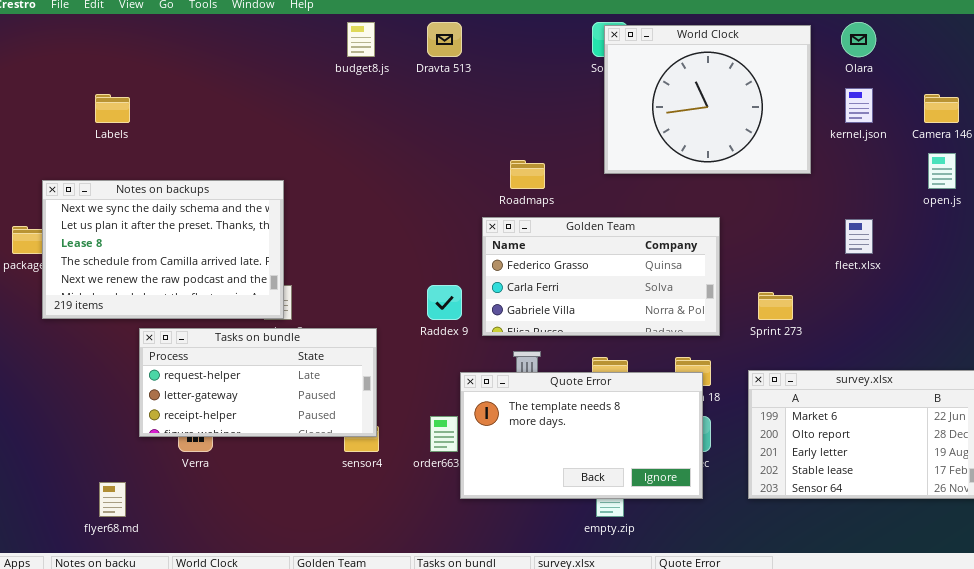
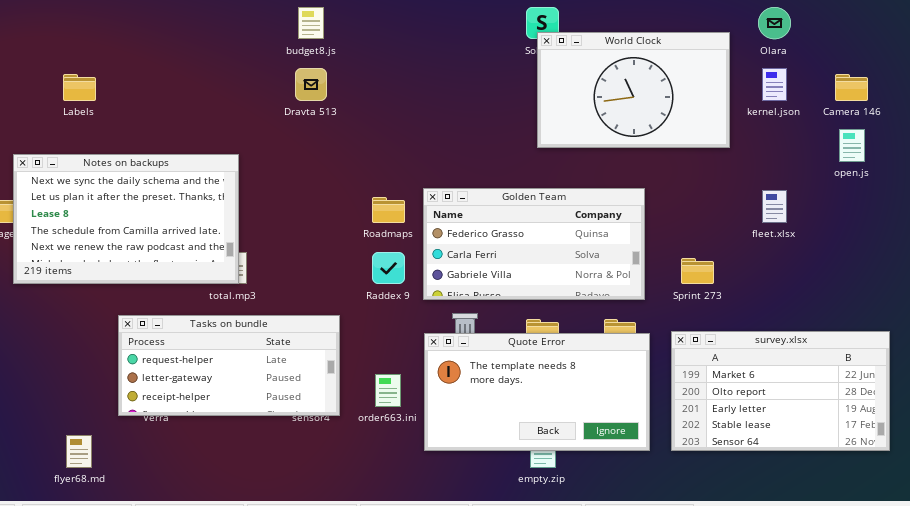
Dravta 513: [427,22,462,57] -> [295,68,327,101], moved
World Clock: [604,25,811,174] -> [537,32,730,148], resized
Roadmaps: [510,160,545,189] -> [372,197,405,223], moved
Tasks on bundle: [139,328,377,437] -> [118,315,340,416], moved
Quote Error: [460,372,703,499] -> [424,333,650,451], moved

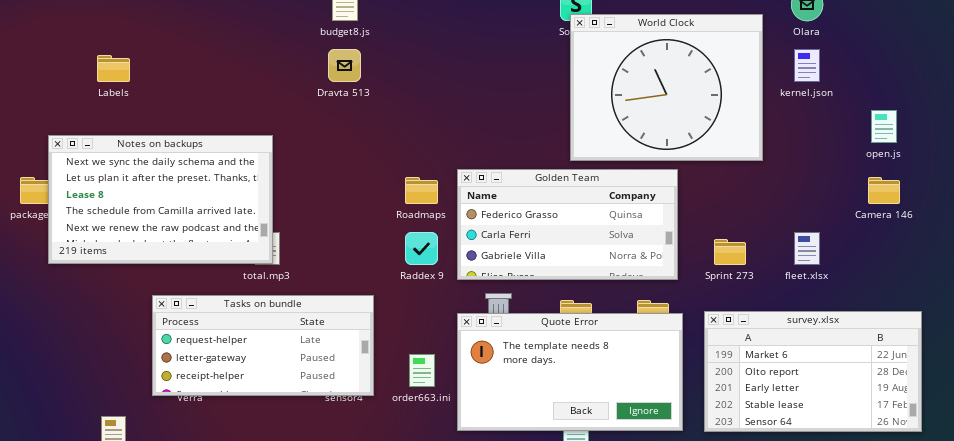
World Clock: [537,32,730,148] -> [570,14,763,161], resized
Camera 146: [835,74,868,101] -> [868,177,900,204], moved
fleet.xlsx: [762,190,787,223] -> [794,232,820,265], moved

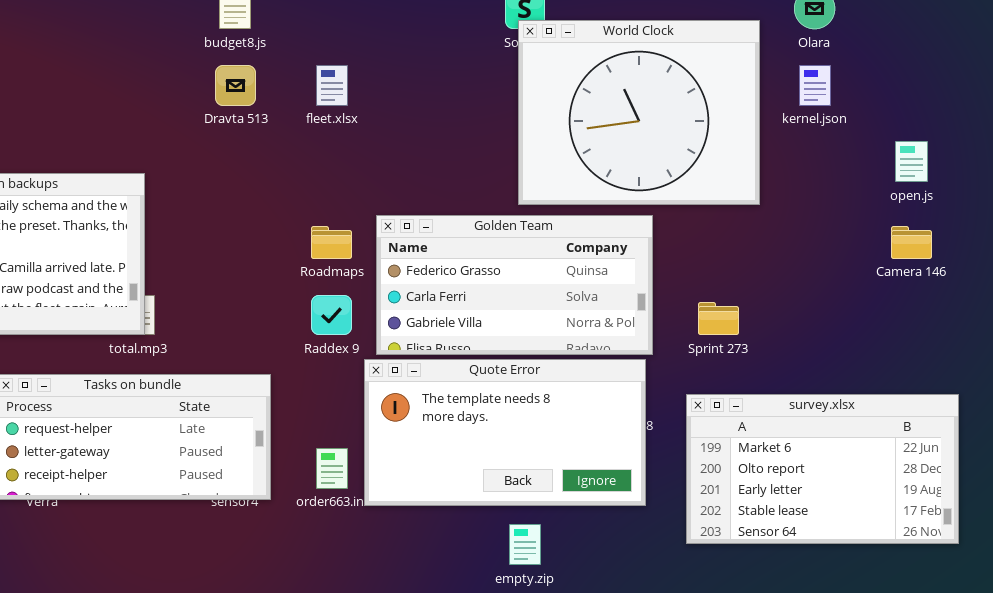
fleet.xlsx: [794,232,820,265] -> [316,65,348,106], moved
Quote Error: [457,313,683,431] -> [364,359,646,506], moved

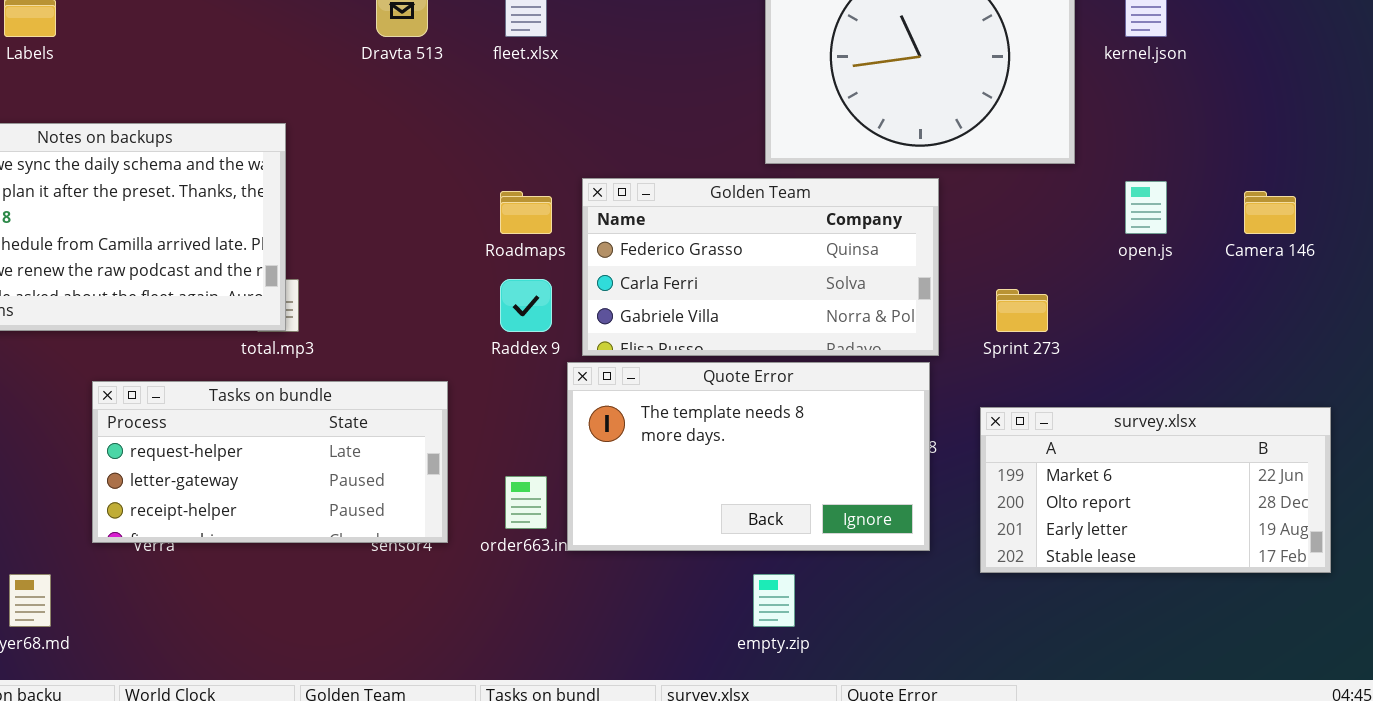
open.js: [895,141,928,182] -> [1125,181,1167,234], moved
survey.xlsx: [686,394,959,544] -> [980,407,1331,573], resized

